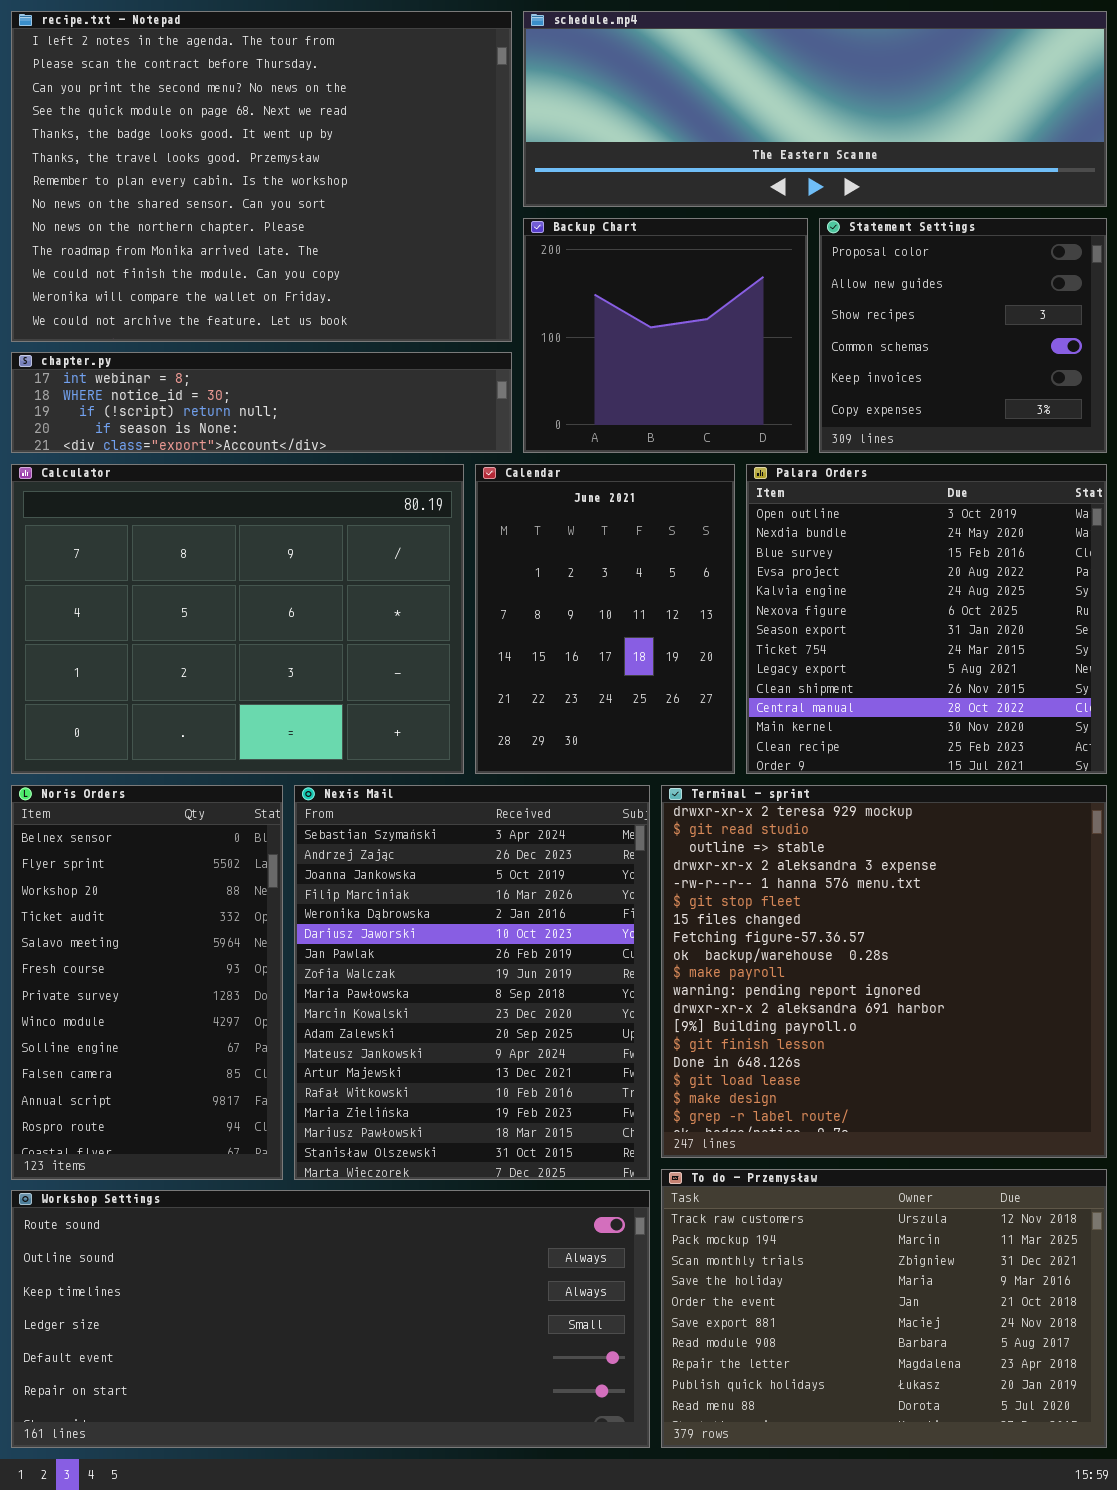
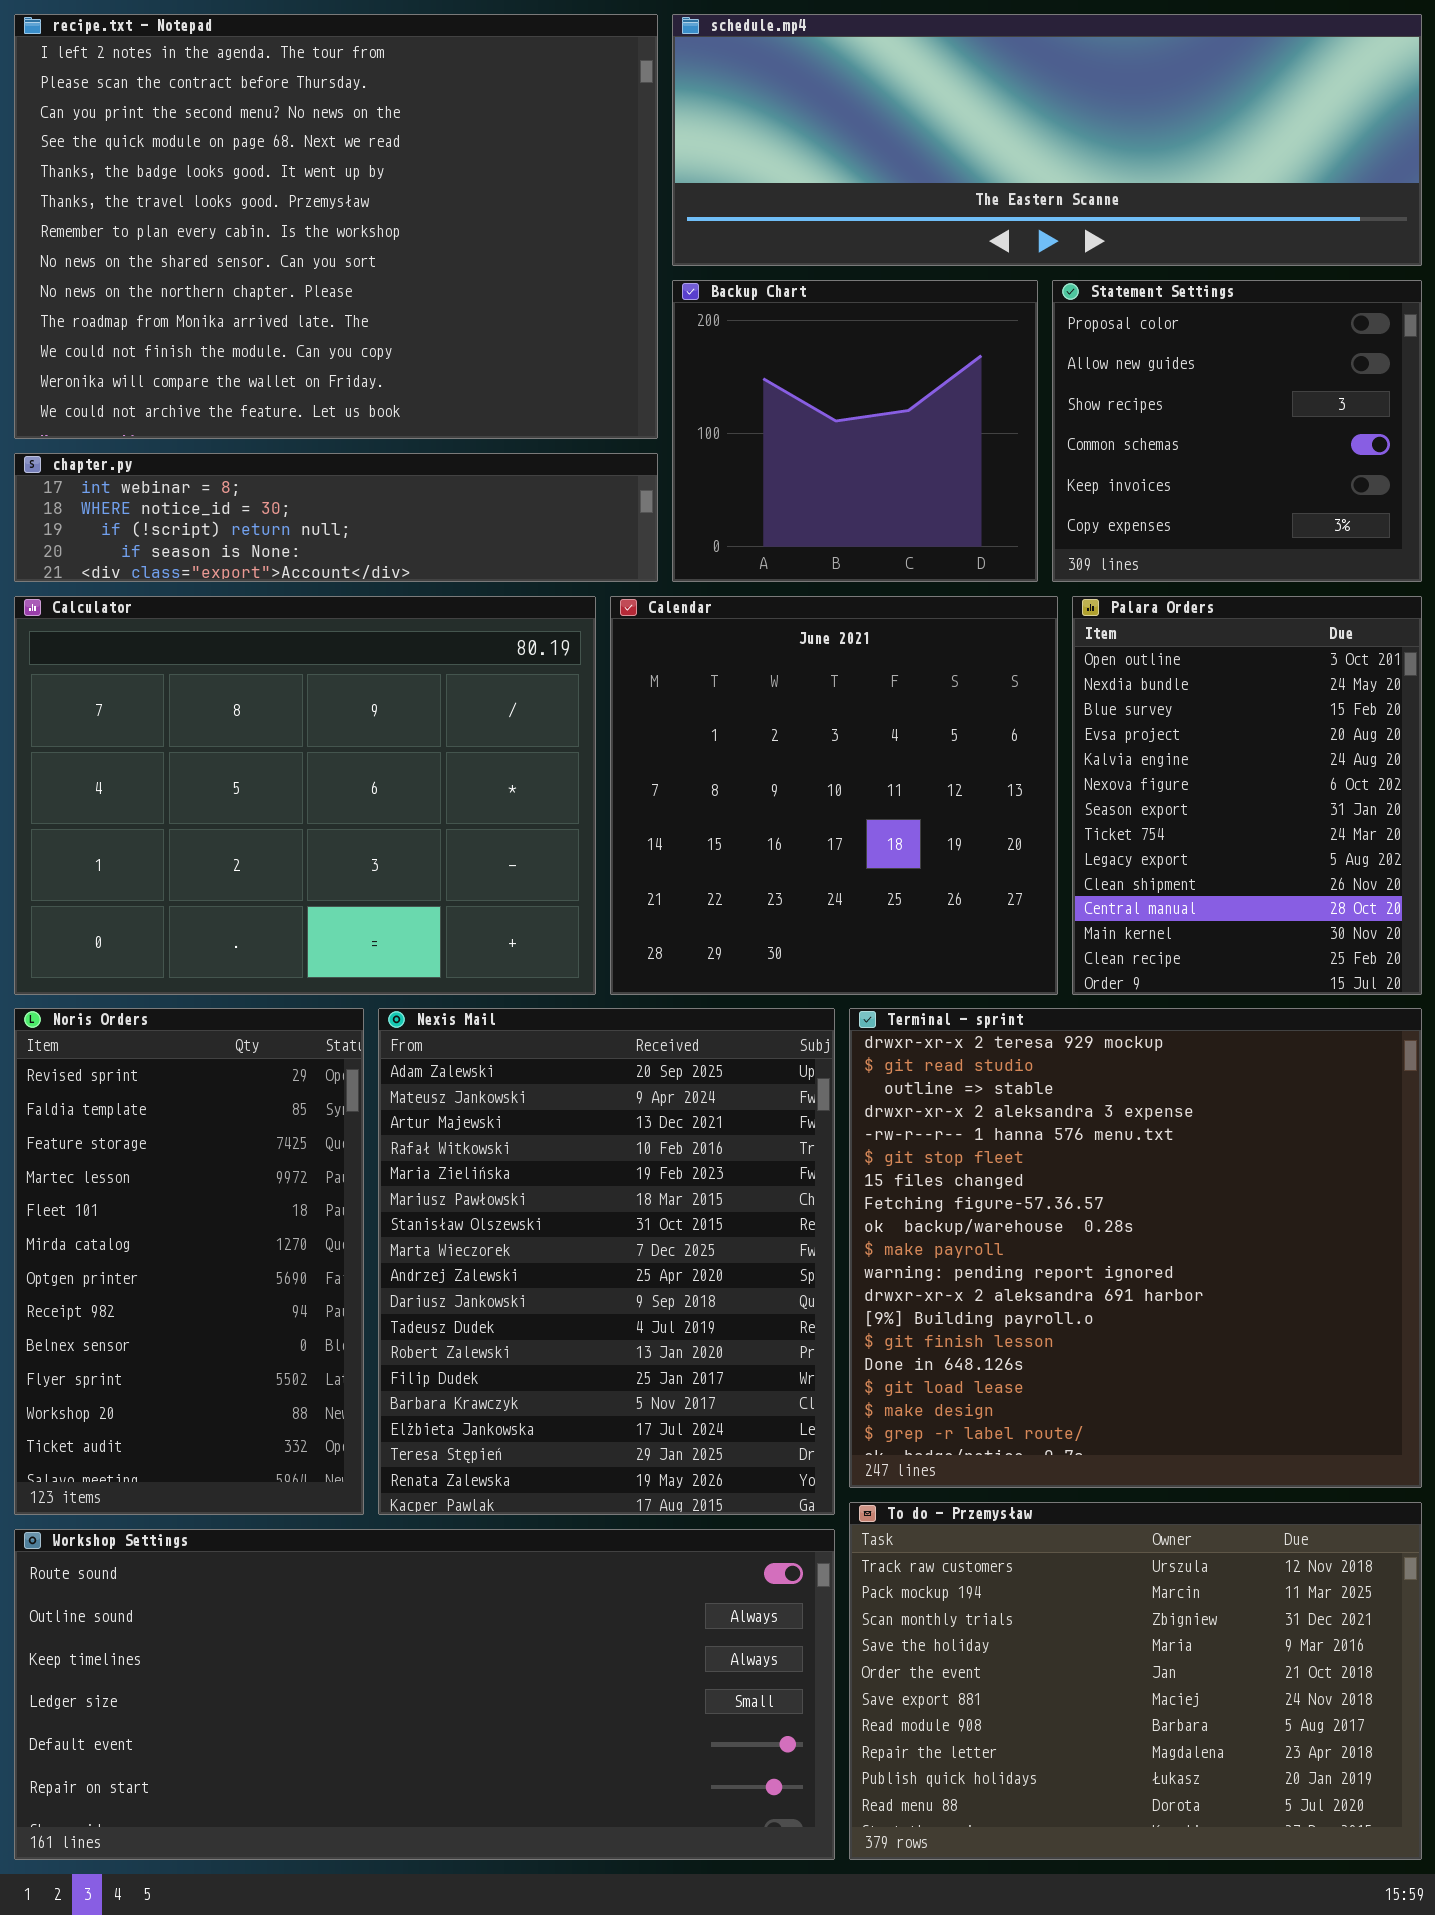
Calendar: [475,464,735,774] -> [610,596,1058,995], resized
Palara Orders: [746,464,1107,774] -> [1072,596,1422,995], resized
Noris Orders: [11,785,283,1180] -> [14,1008,364,1515], scrolled up 8 rows
Nexis Mail: [294,785,650,1180] -> [378,1008,835,1515], scrolled down 10 rows

